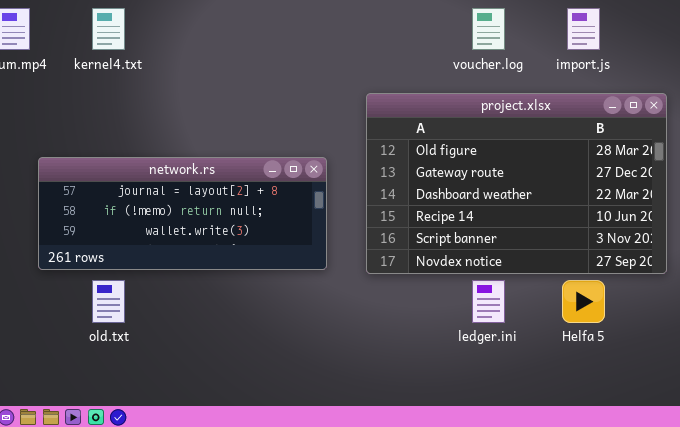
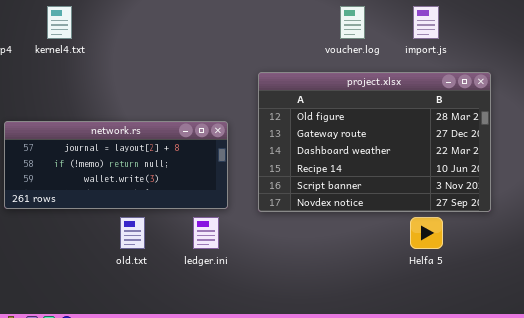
old.txt: [92,280,125,323] -> [120,217,145,249], moved
ledger.ini: [472,280,505,323] -> [193,217,219,249], moved

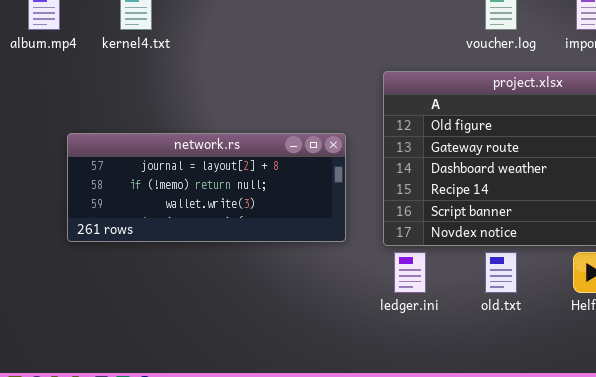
old.txt: [120,217,145,249] -> [485,252,517,293], moved
ledger.ini: [193,217,219,249] -> [394,252,426,293], moved

